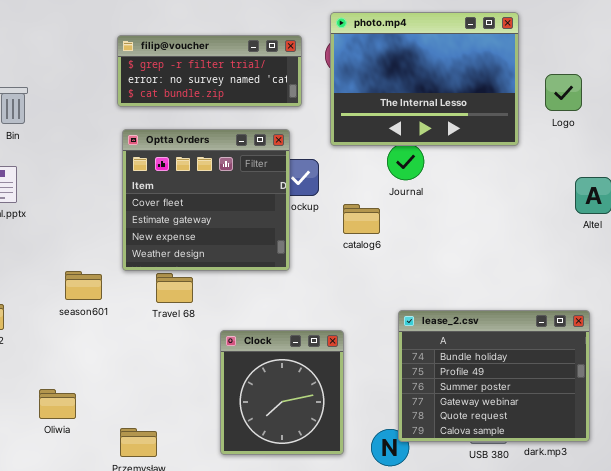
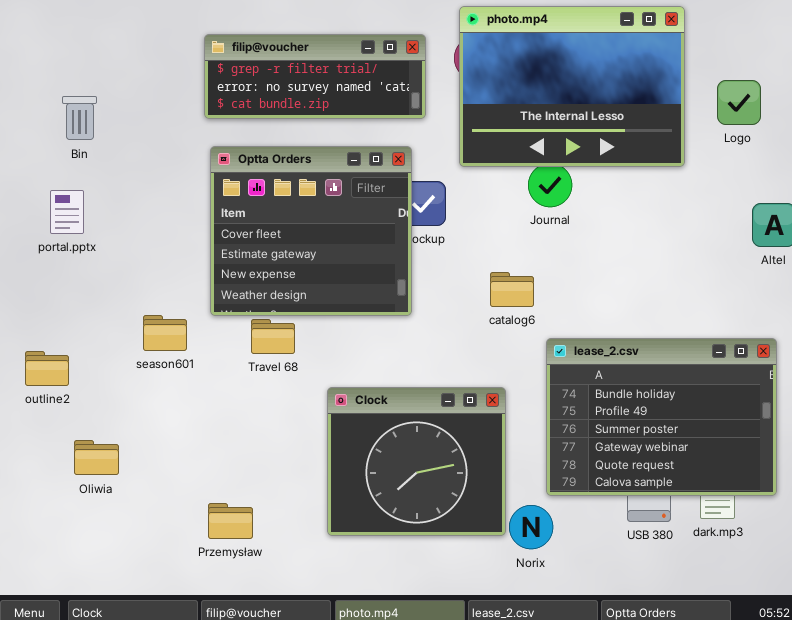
catalog6: [343,204,380,234] -> [490,272,534,307], moved
lease_2.csv: [398,310,590,442] -> [546,338,777,496], moved
Clock: [220,330,344,455] -> [327,387,506,536], resized
Oliwia: [39,389,76,419] -> [74,440,119,475], moved

